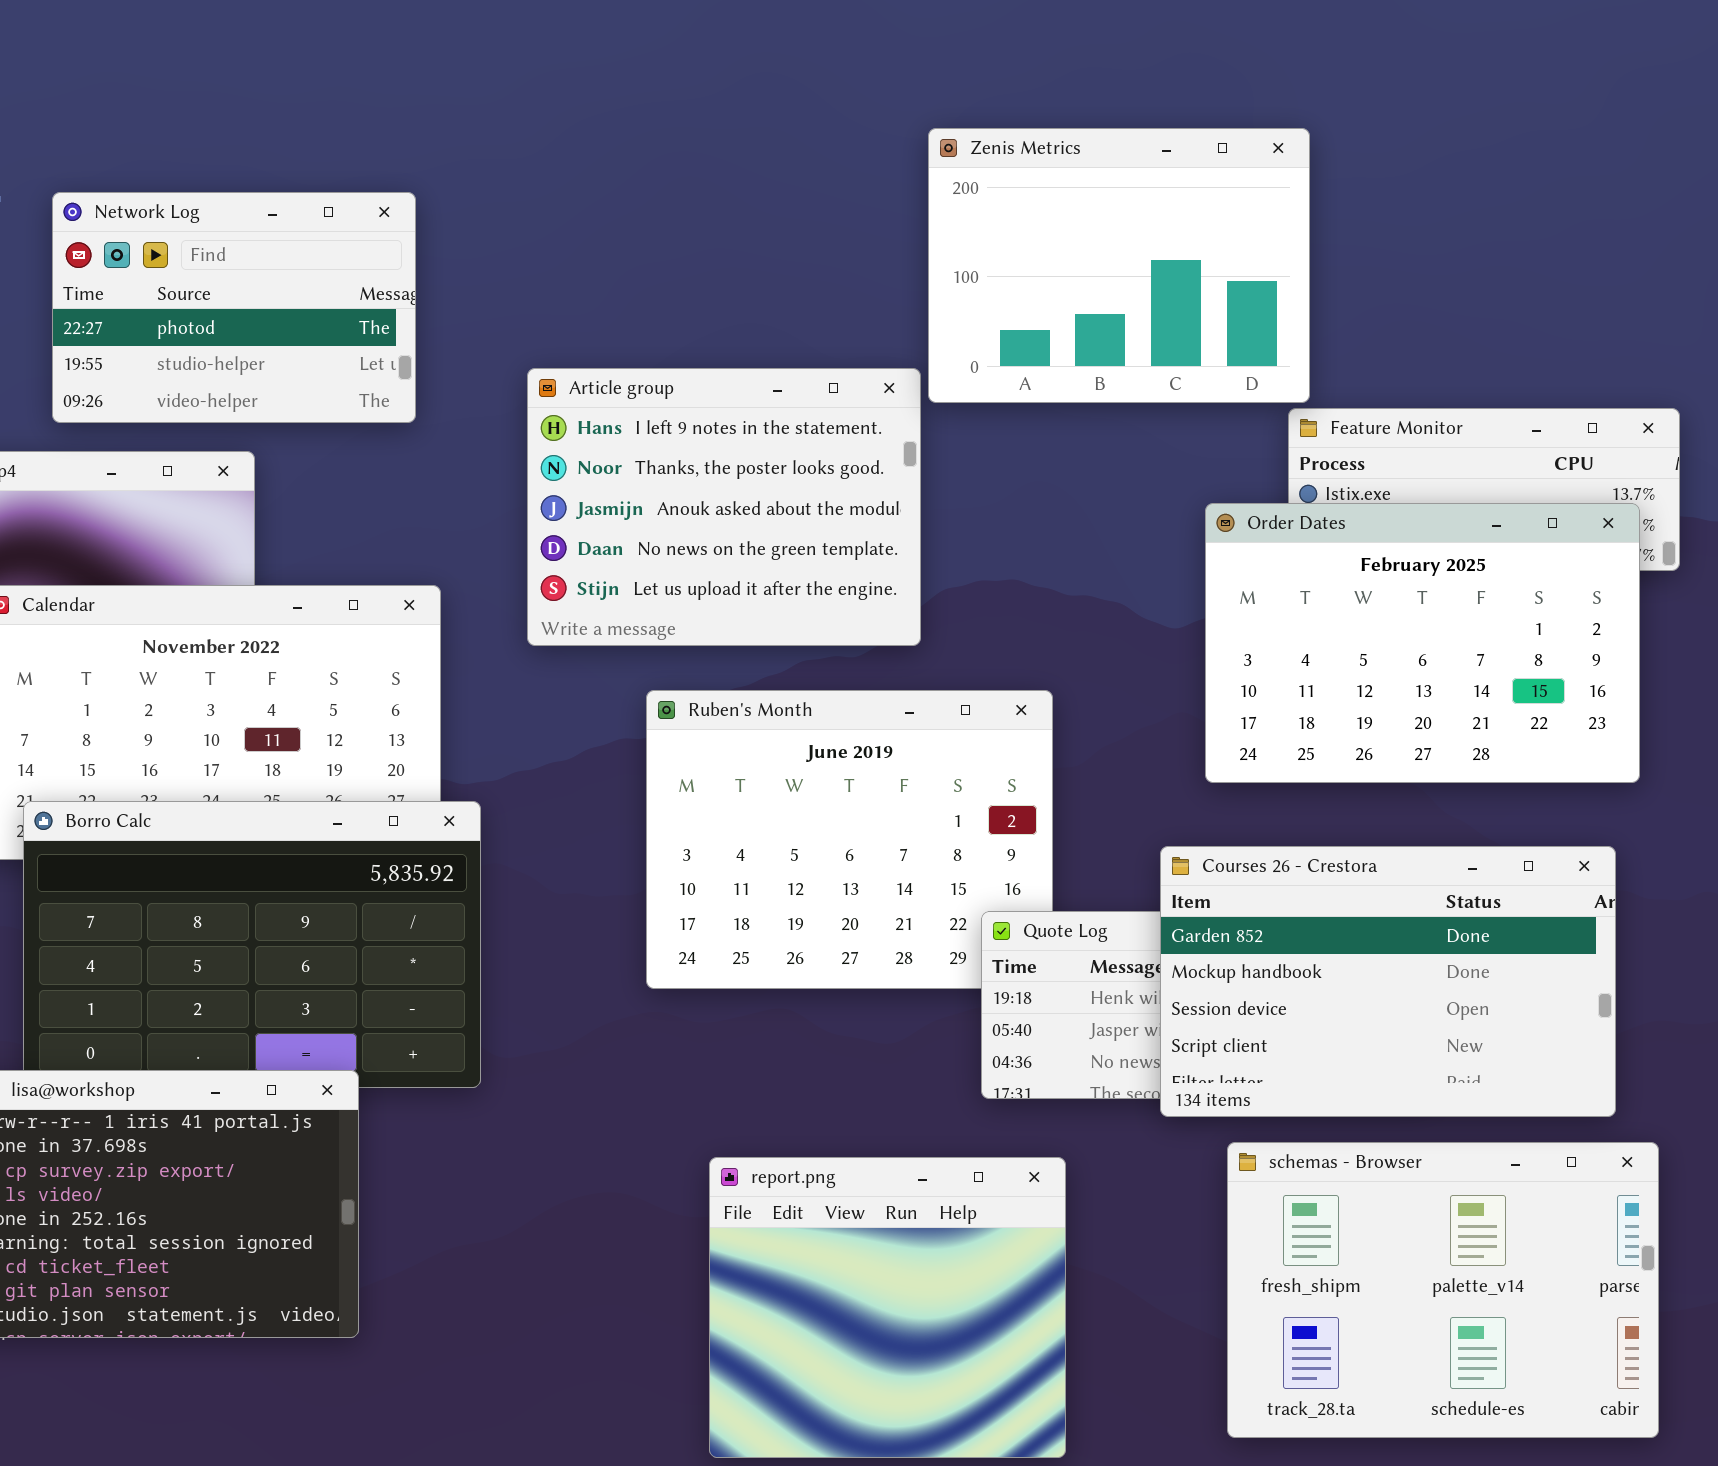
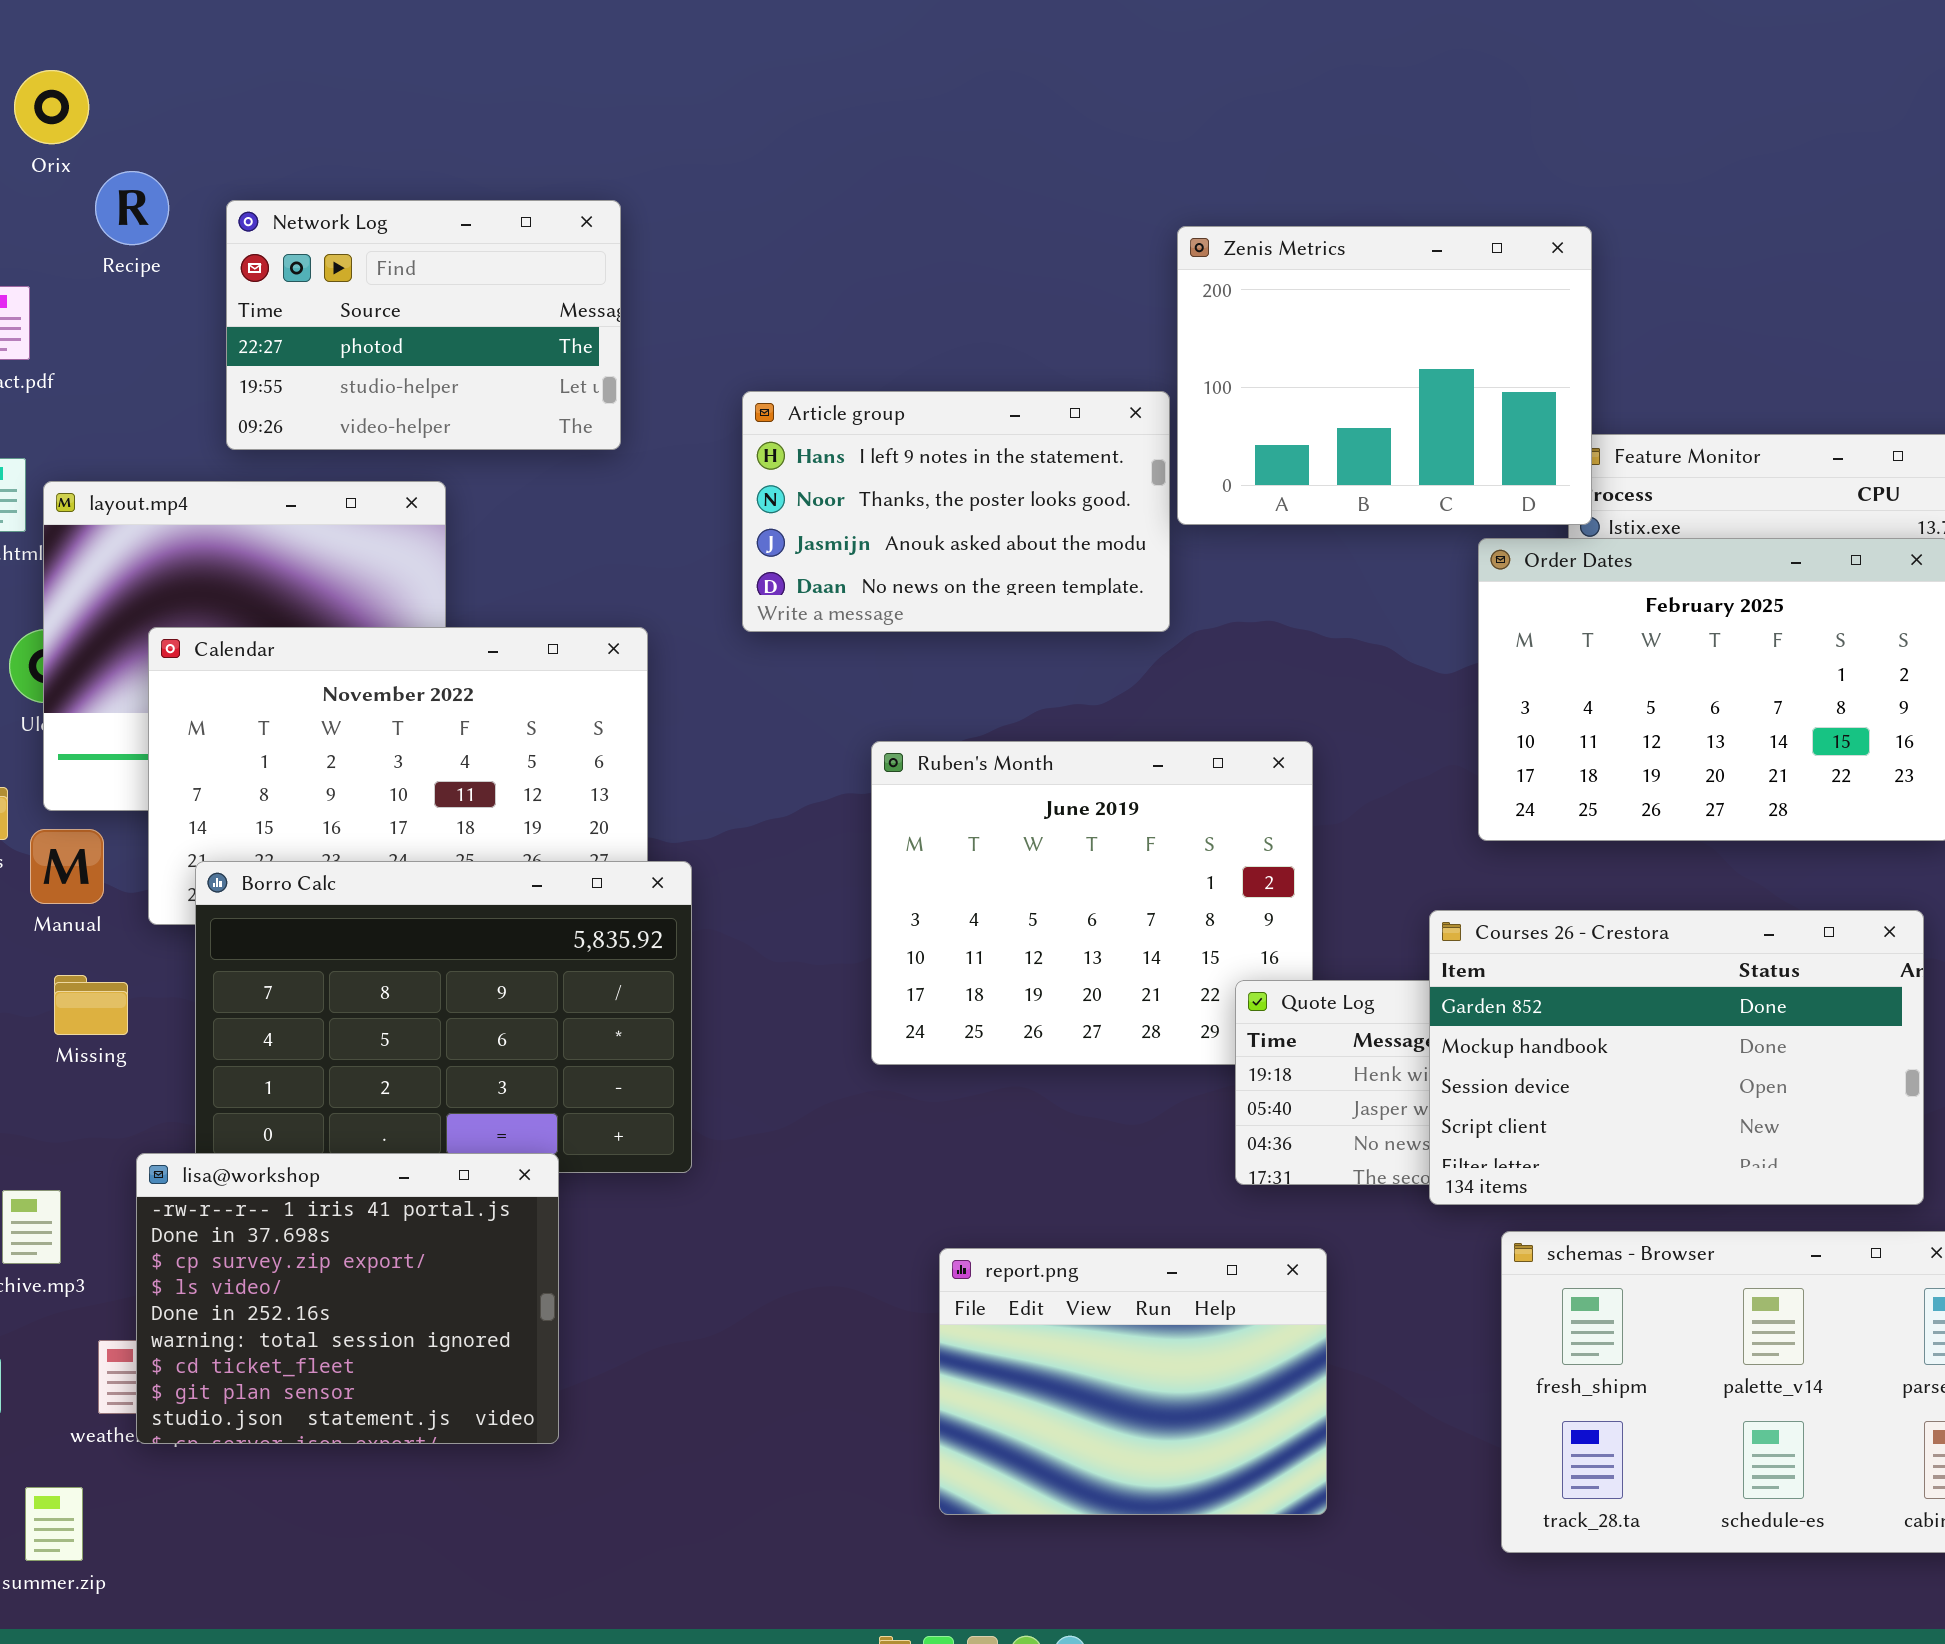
Zenis Metrics: [928,128,1310,403] -> [1177,226,1592,525], moved
Article group: [527,368,921,646] -> [742,391,1170,632], resized
report.png: [709,1157,1066,1458] -> [939,1248,1327,1515], resized

